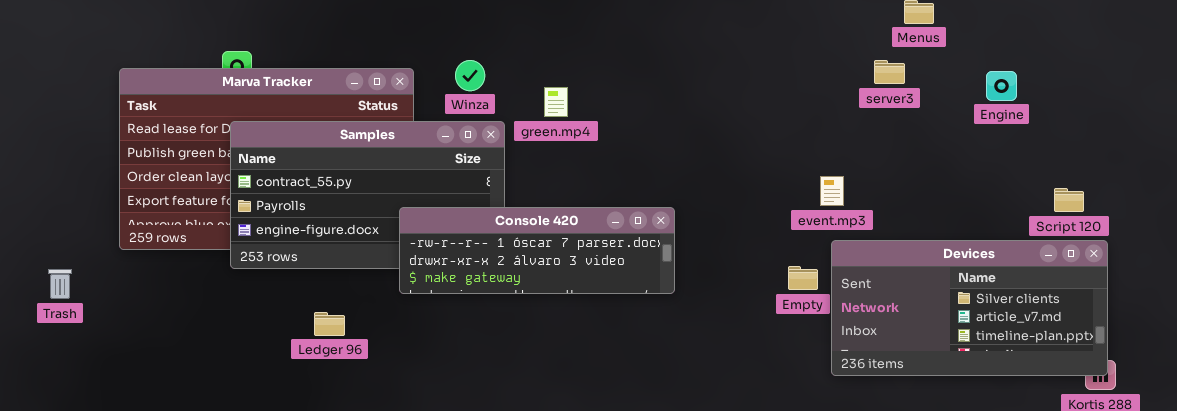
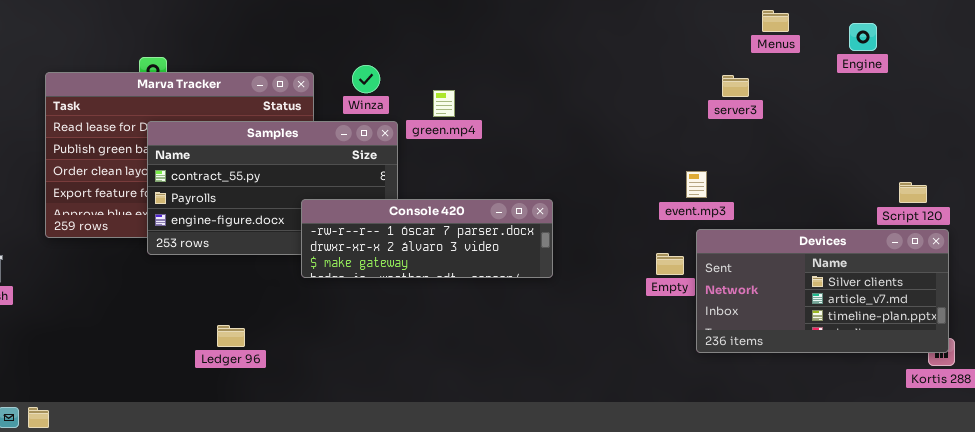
server3: [874,60,905,84] -> [722,75,749,97], moved
Engine: [986,71,1017,101] -> [849,23,877,51], moved
Ledger 96: [314,312,345,336] -> [217,325,245,347], moved

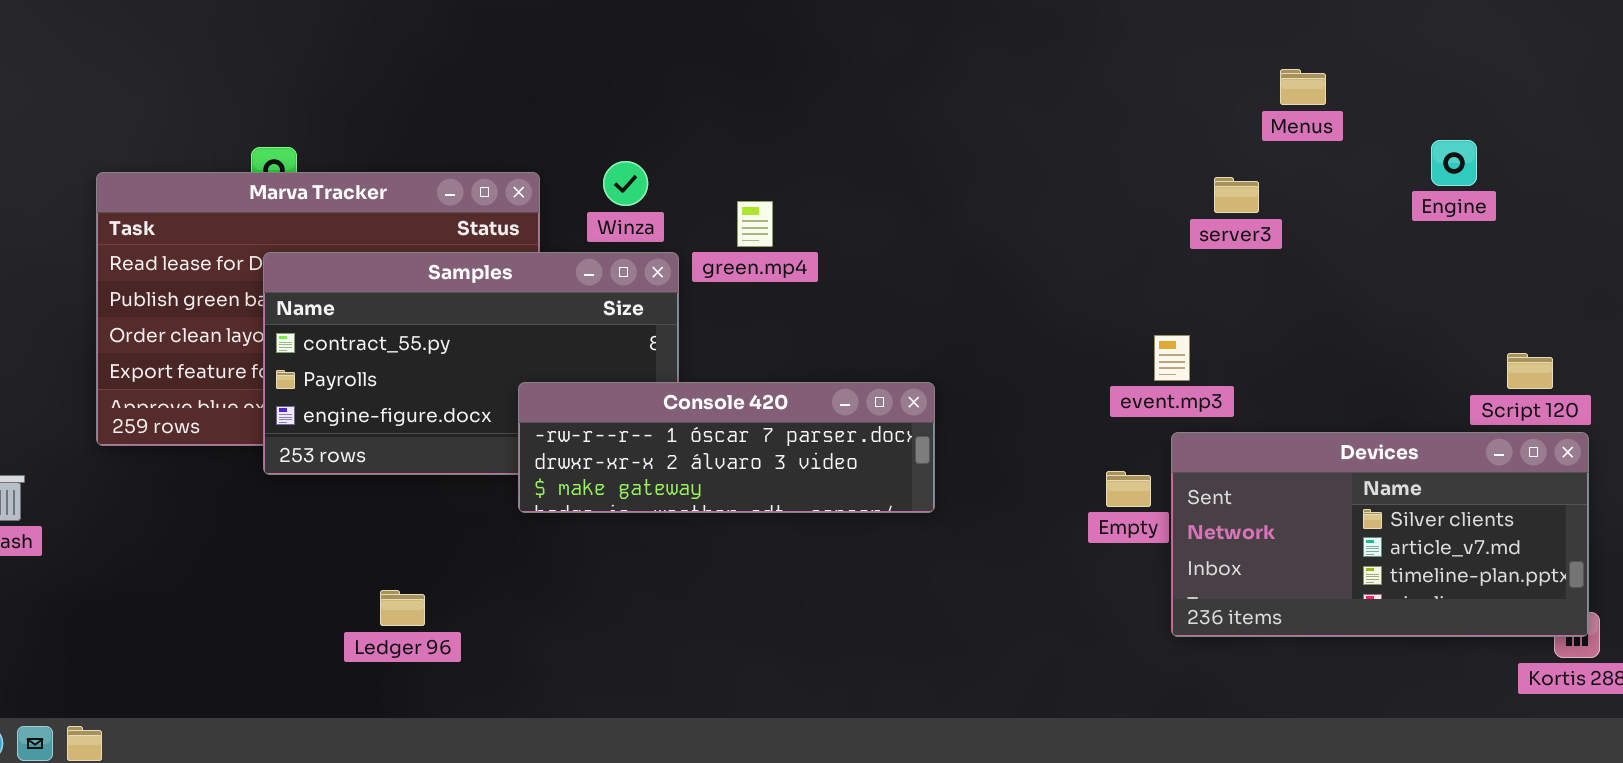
Engine: [849,23,877,51] -> [1431,140,1477,186], moved

